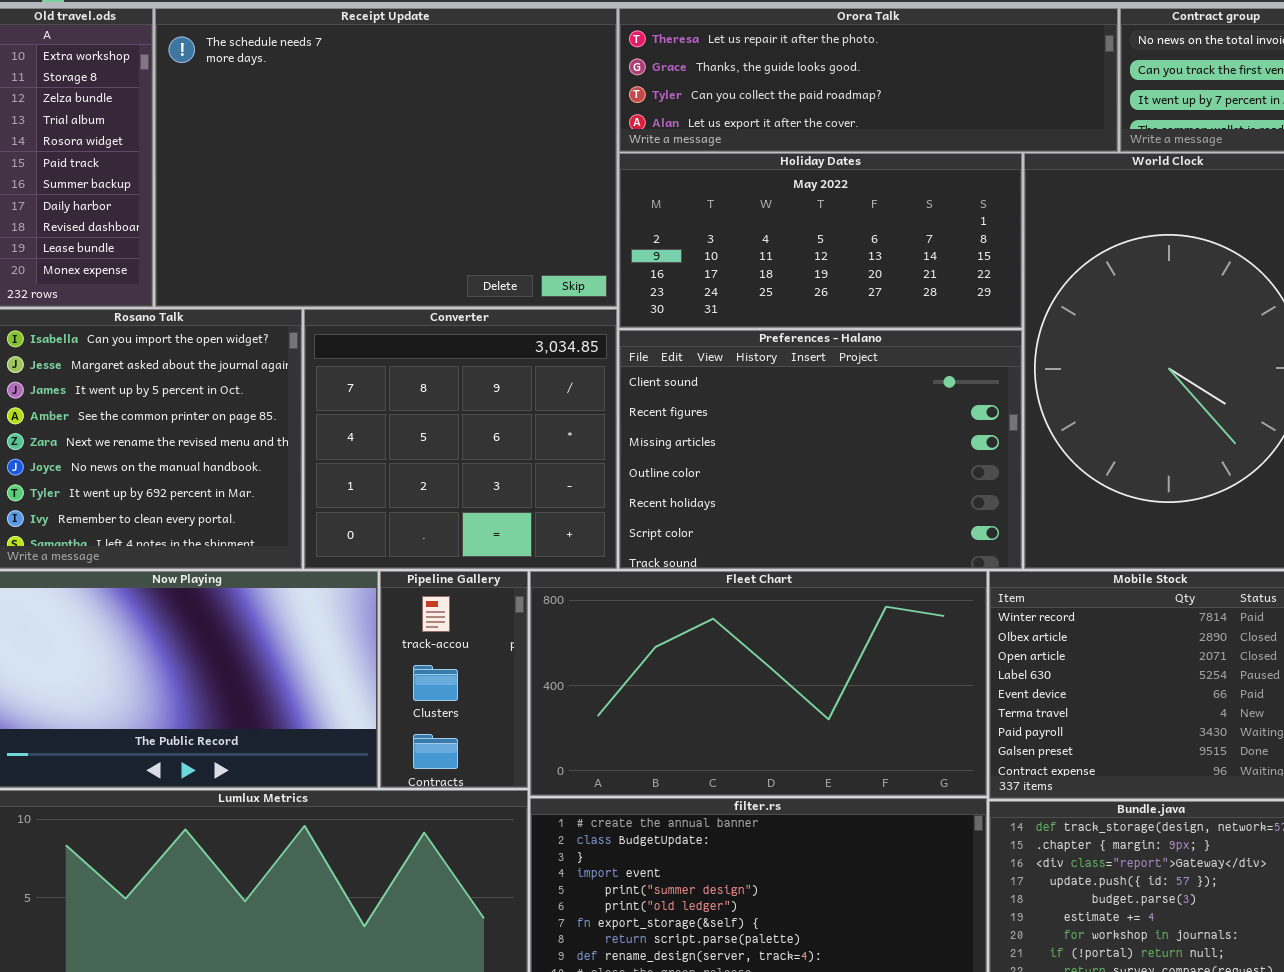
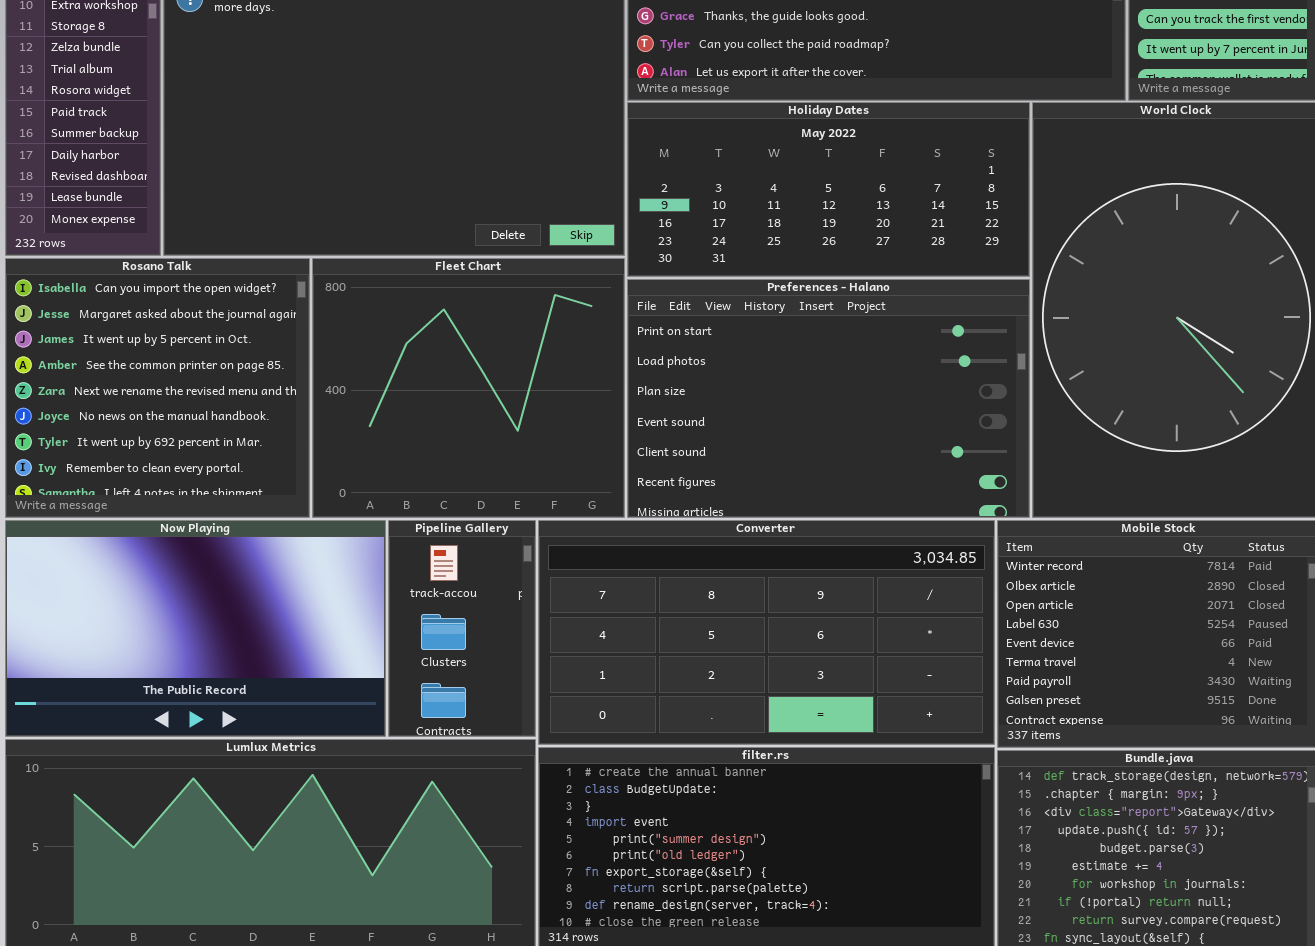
Converter: [304,309,617,569] -> [538,520,995,745], moved, resized
Preferences - Halano: [619,330,1022,569] -> [627,279,1030,518], scrolled up 4 rows
Fleet Chart: [530,571,987,796] -> [312,258,625,518], moved, resized

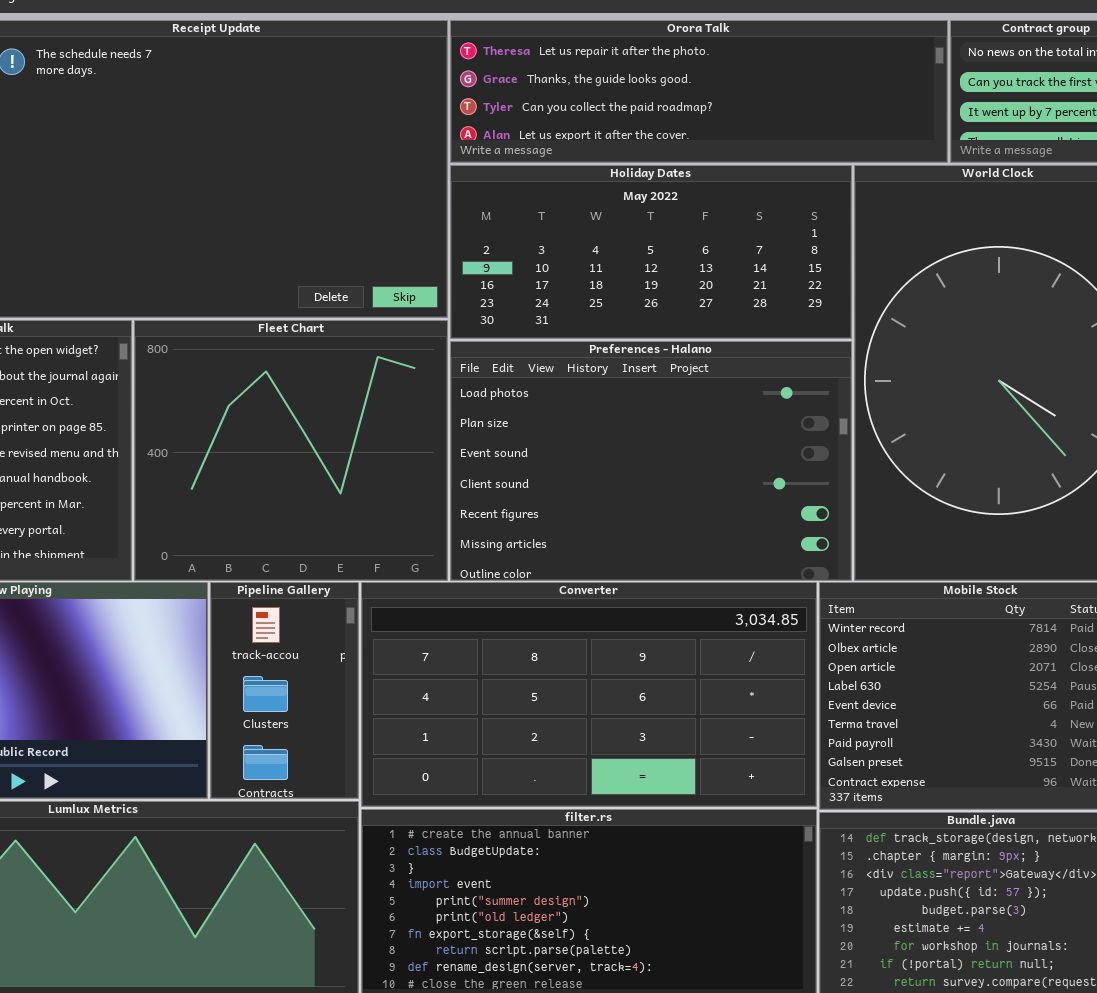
Preferences - Halano: [627,279,1030,518] -> [450,341,852,581], scrolled down 1 row

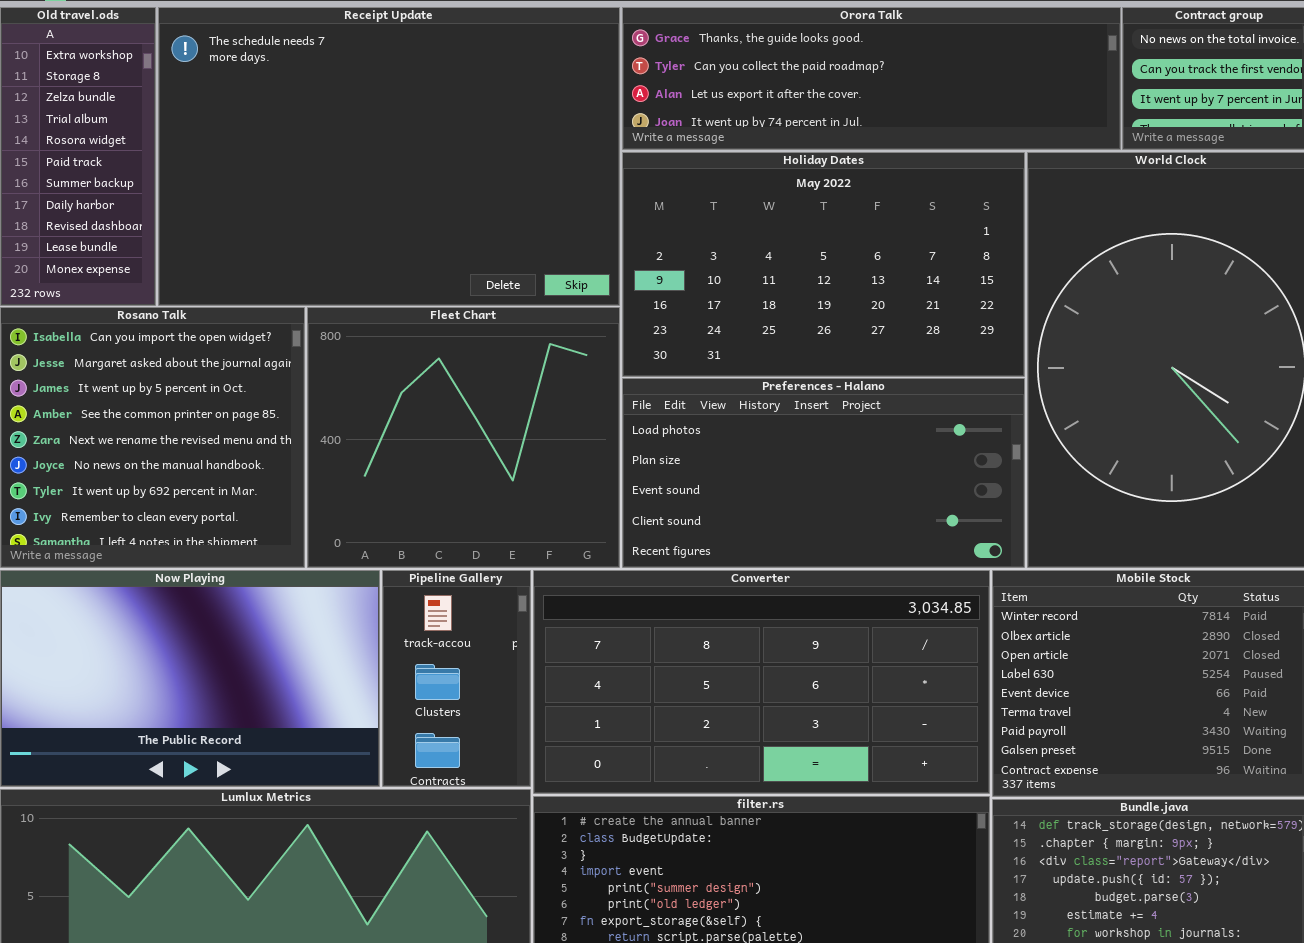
Orora Talk: [450,20,948,163] -> [622,7,1121,150], scrolled down 1 row
Holiday Dates: [450,165,852,339] -> [622,152,1025,377], resized
Preferences - Halano: [450,341,852,581] -> [622,378,1025,568], resized

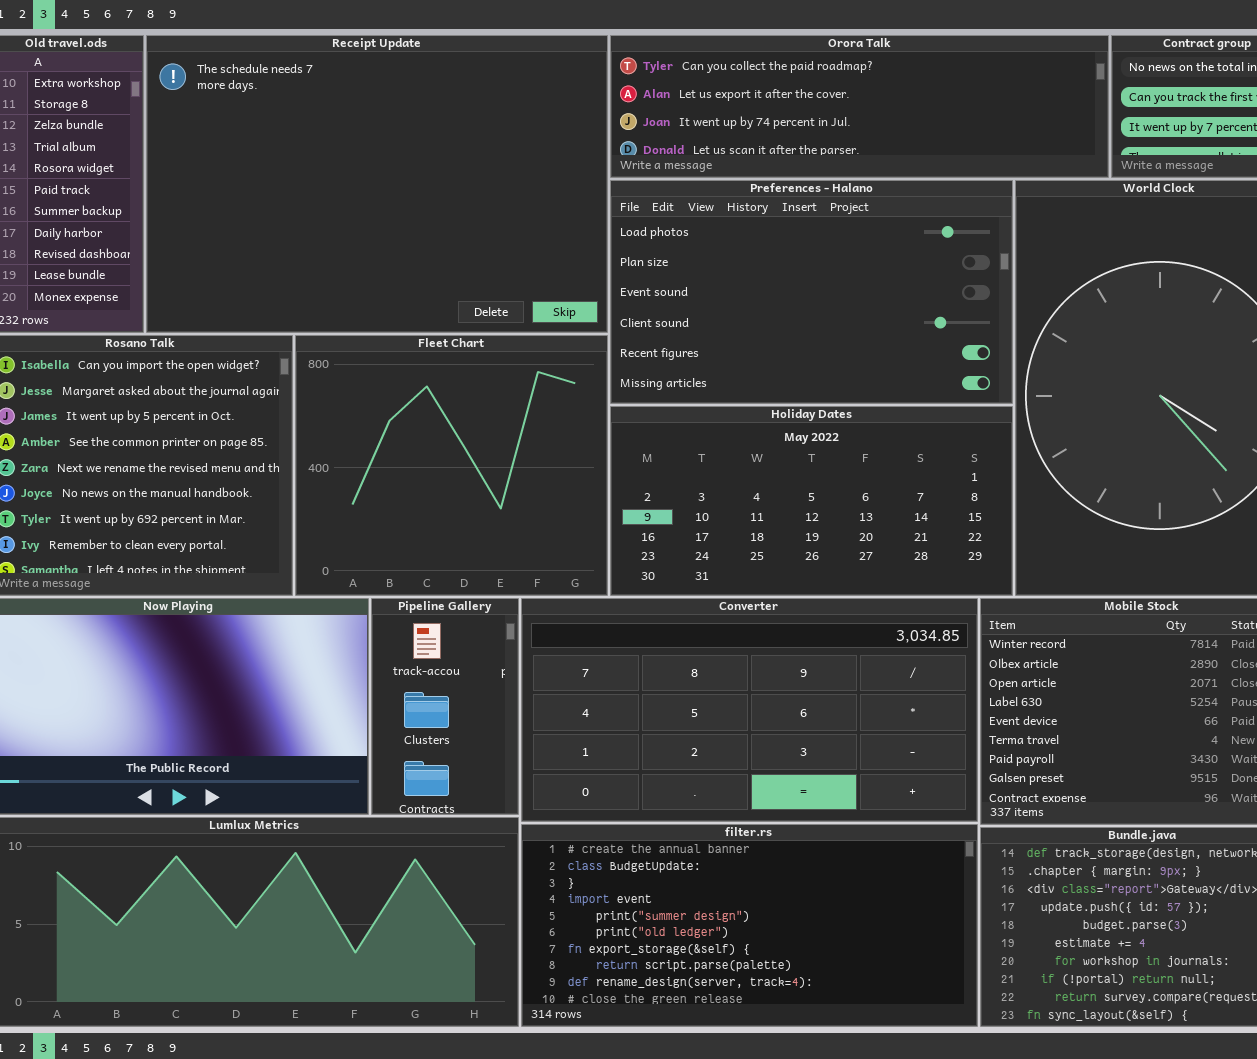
Orora Talk: [622,7,1121,150] -> [610,35,1109,178], scrolled down 1 row
Holiday Dates: [622,152,1025,377] -> [610,406,1013,596], moved, resized
Preferences - Halano: [622,378,1025,568] -> [610,180,1013,404], moved, resized

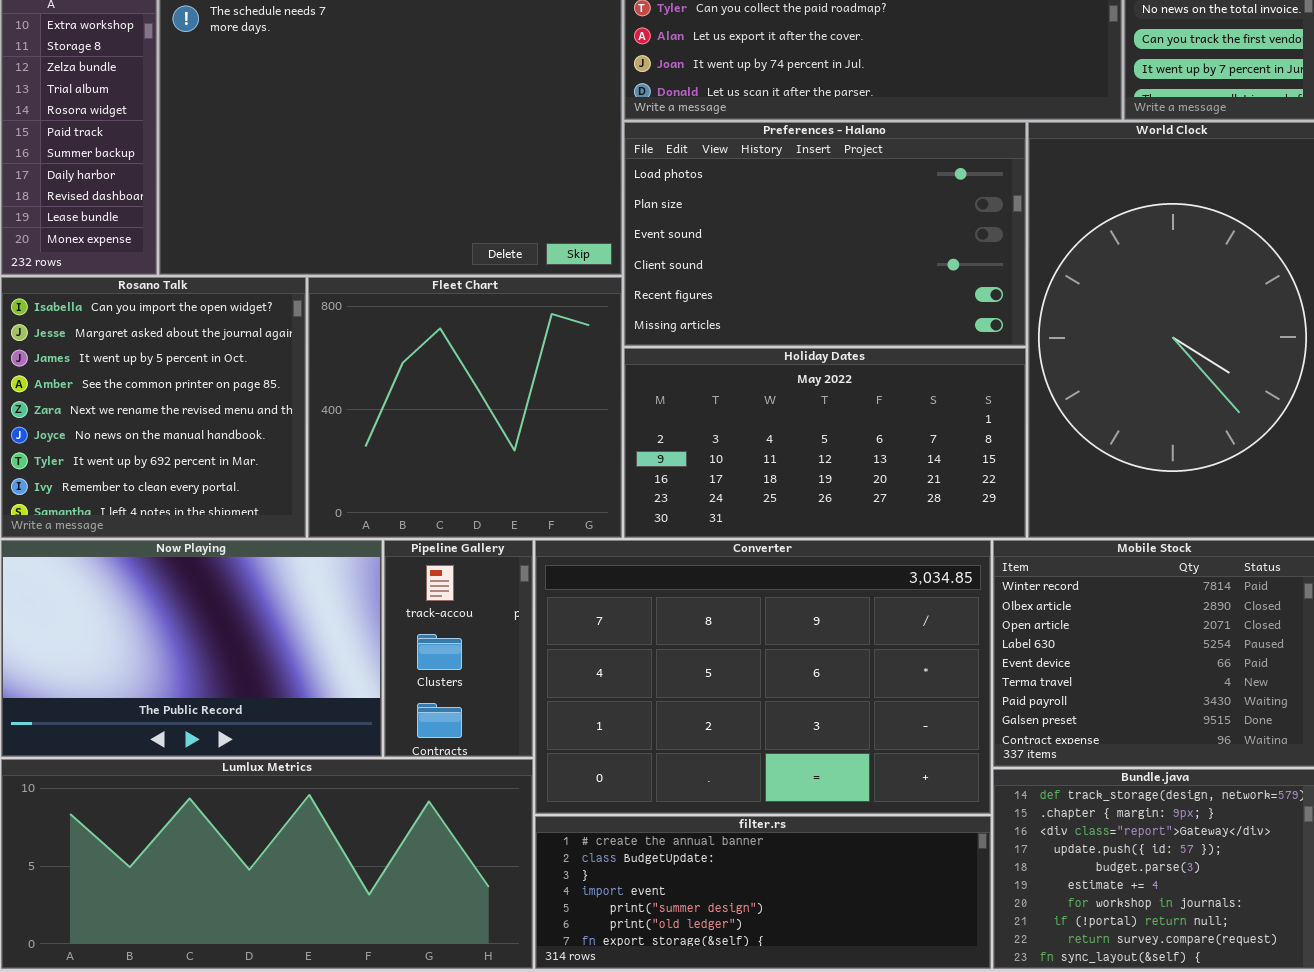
Converter: [521,598,978,822] -> [535,540,991,814], resized
filter.rs: [521,824,978,1027] -> [535,816,991,969], resized

